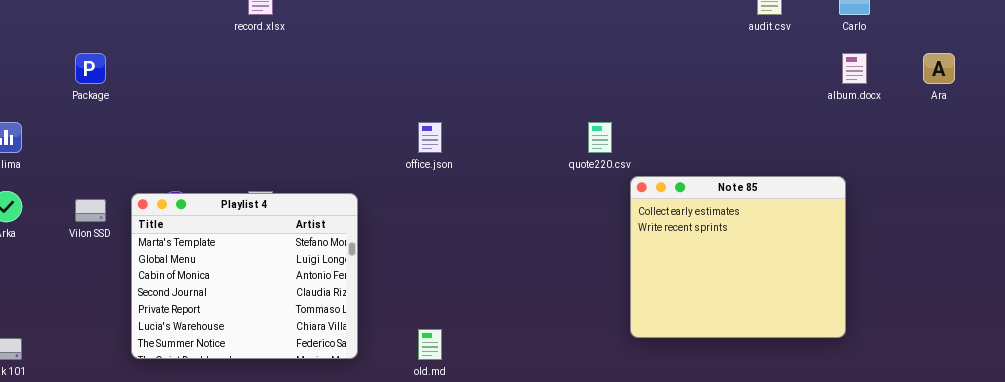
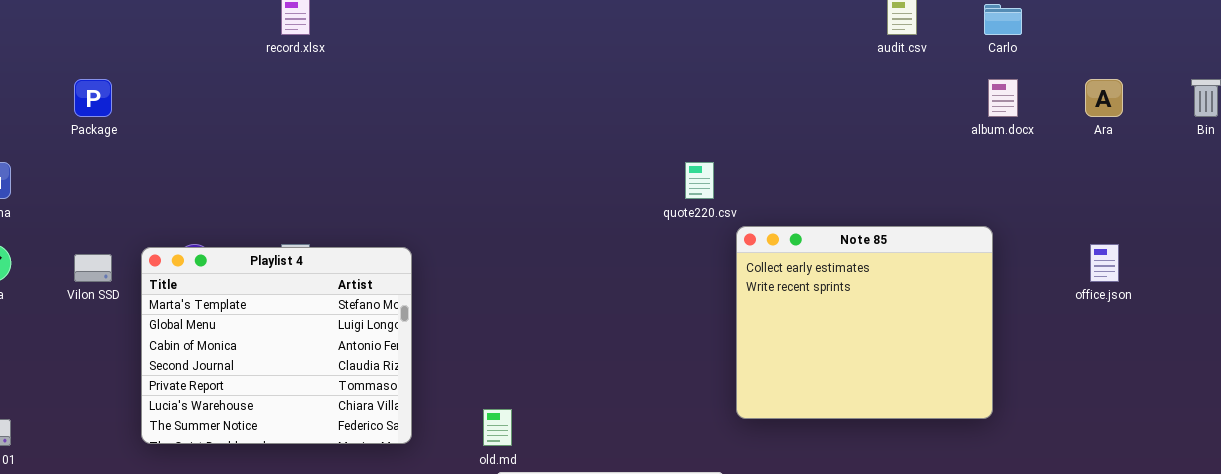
office.json: [418,122,442,153] -> [1090,244,1119,282], moved

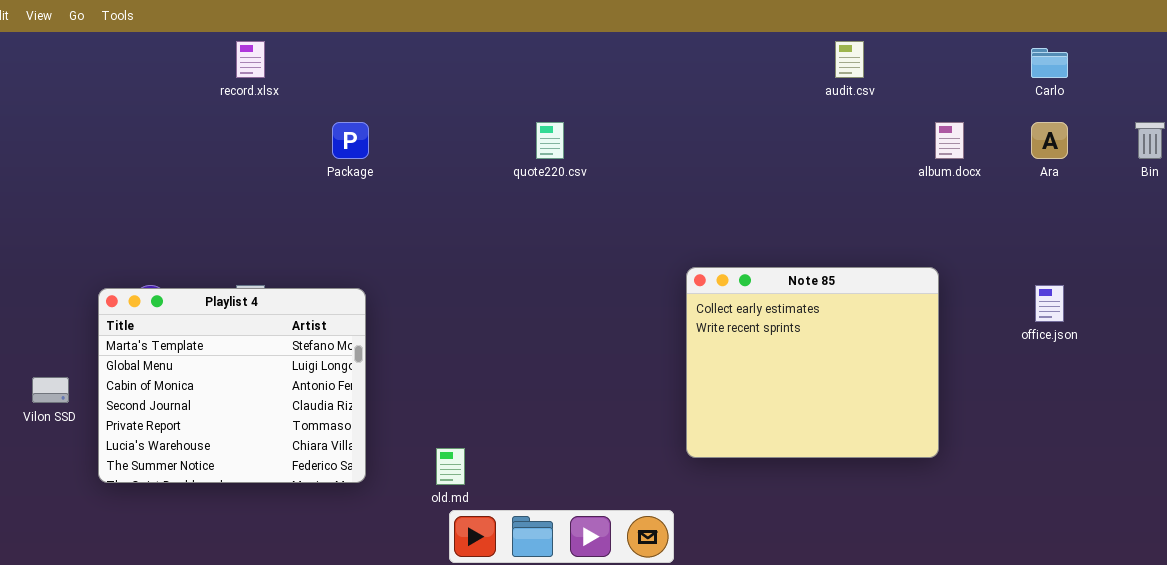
Carlo: [984,4,1022,35] -> [1031,48,1068,78], moved
Package: [74,79,112,117] -> [332,122,369,159], moved
quote220.csv: [685,162,714,199] -> [536,122,564,159], moved
Vilon SSD: [74,254,112,282] -> [32,377,69,403], moved

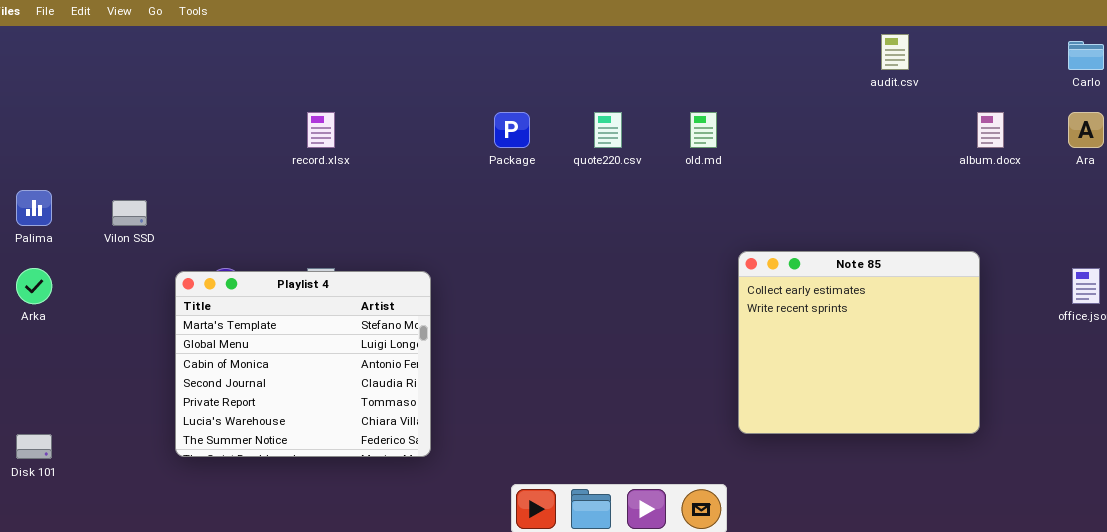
record.xlsx: [236,41,265,78] -> [307,112,335,148], moved
Package: [332,122,369,159] -> [494,112,530,148], moved
Vilon SSD: [32,377,69,403] -> [112,200,147,226], moved
old.md: [436,448,465,485] -> [690,112,717,148], moved

